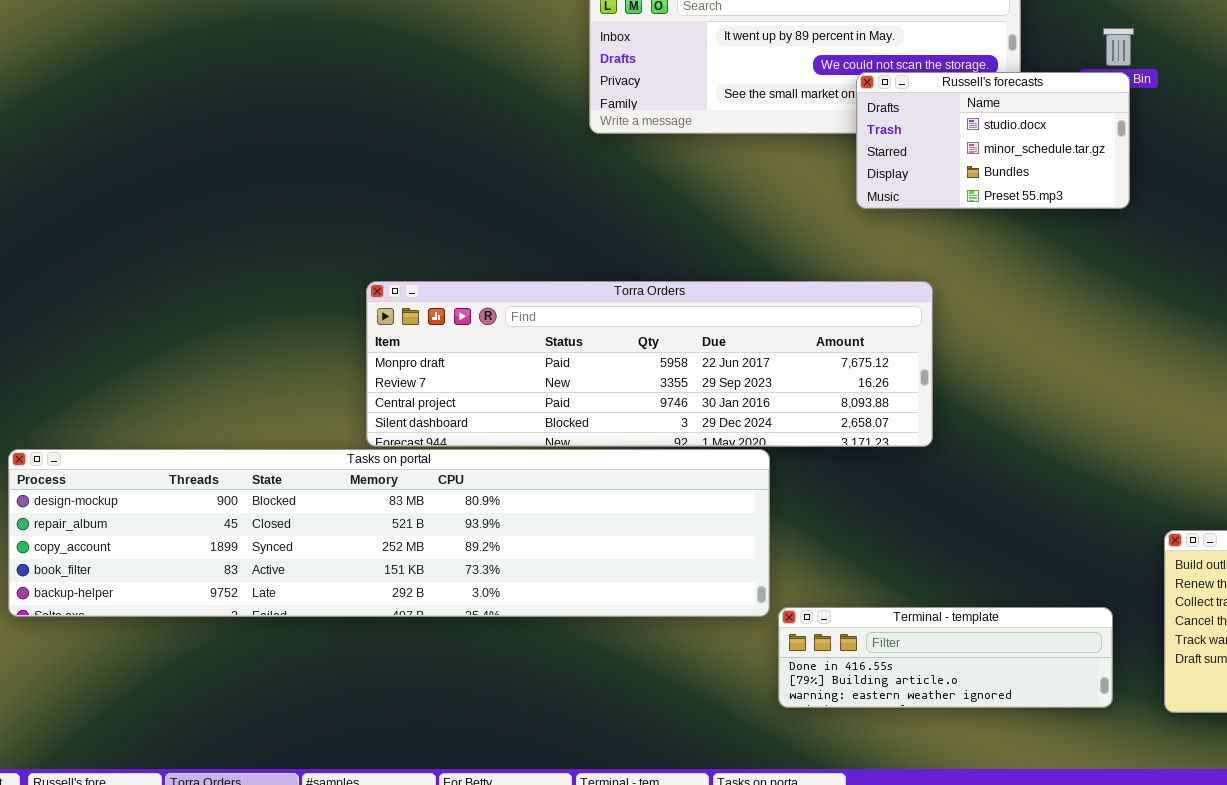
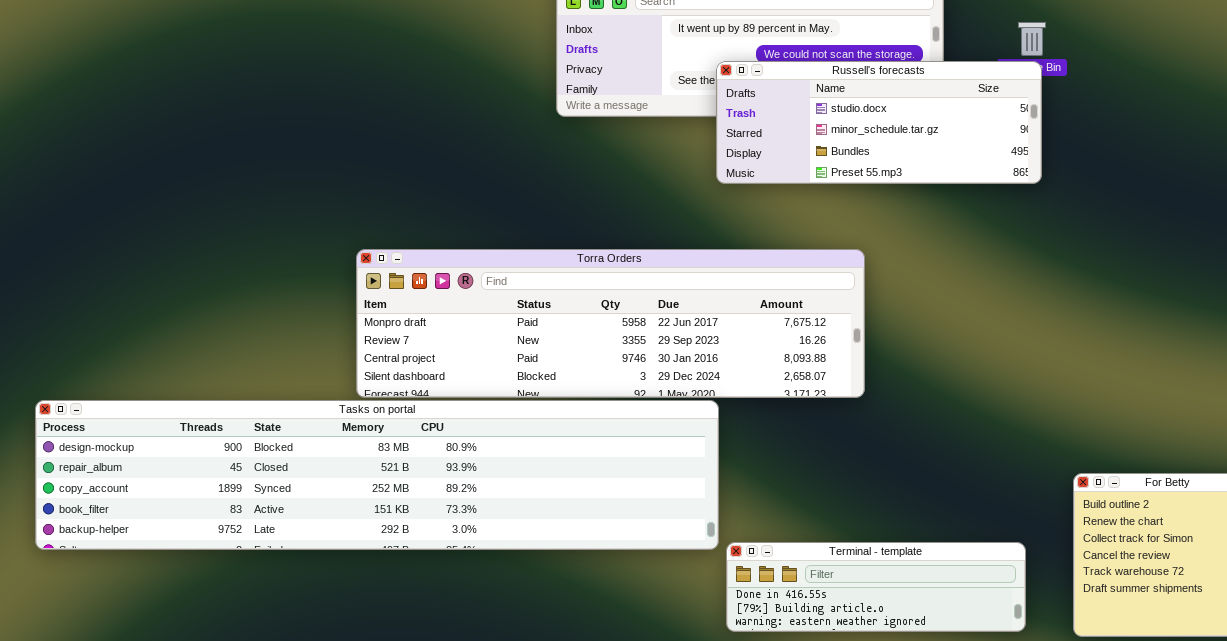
Russell's forecasts: [856,72,1130,209] -> [716,61,1042,184], resized

